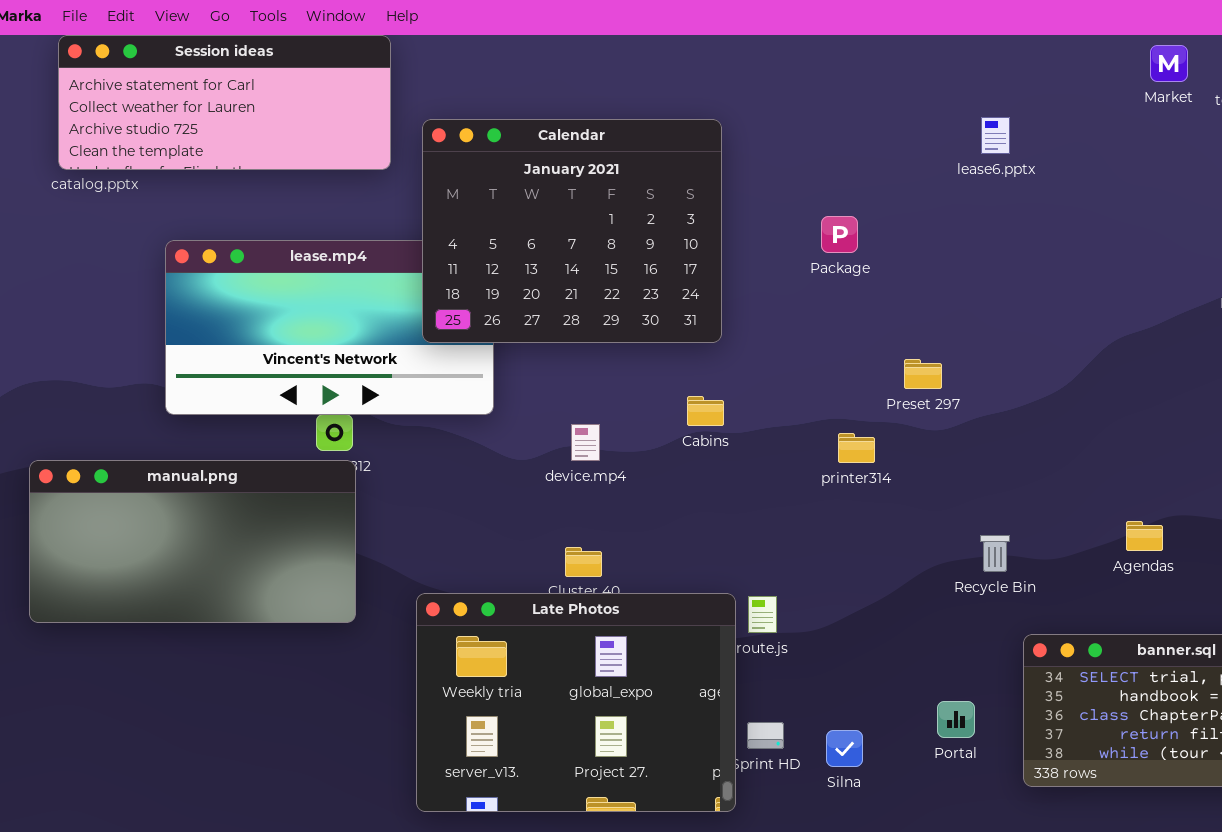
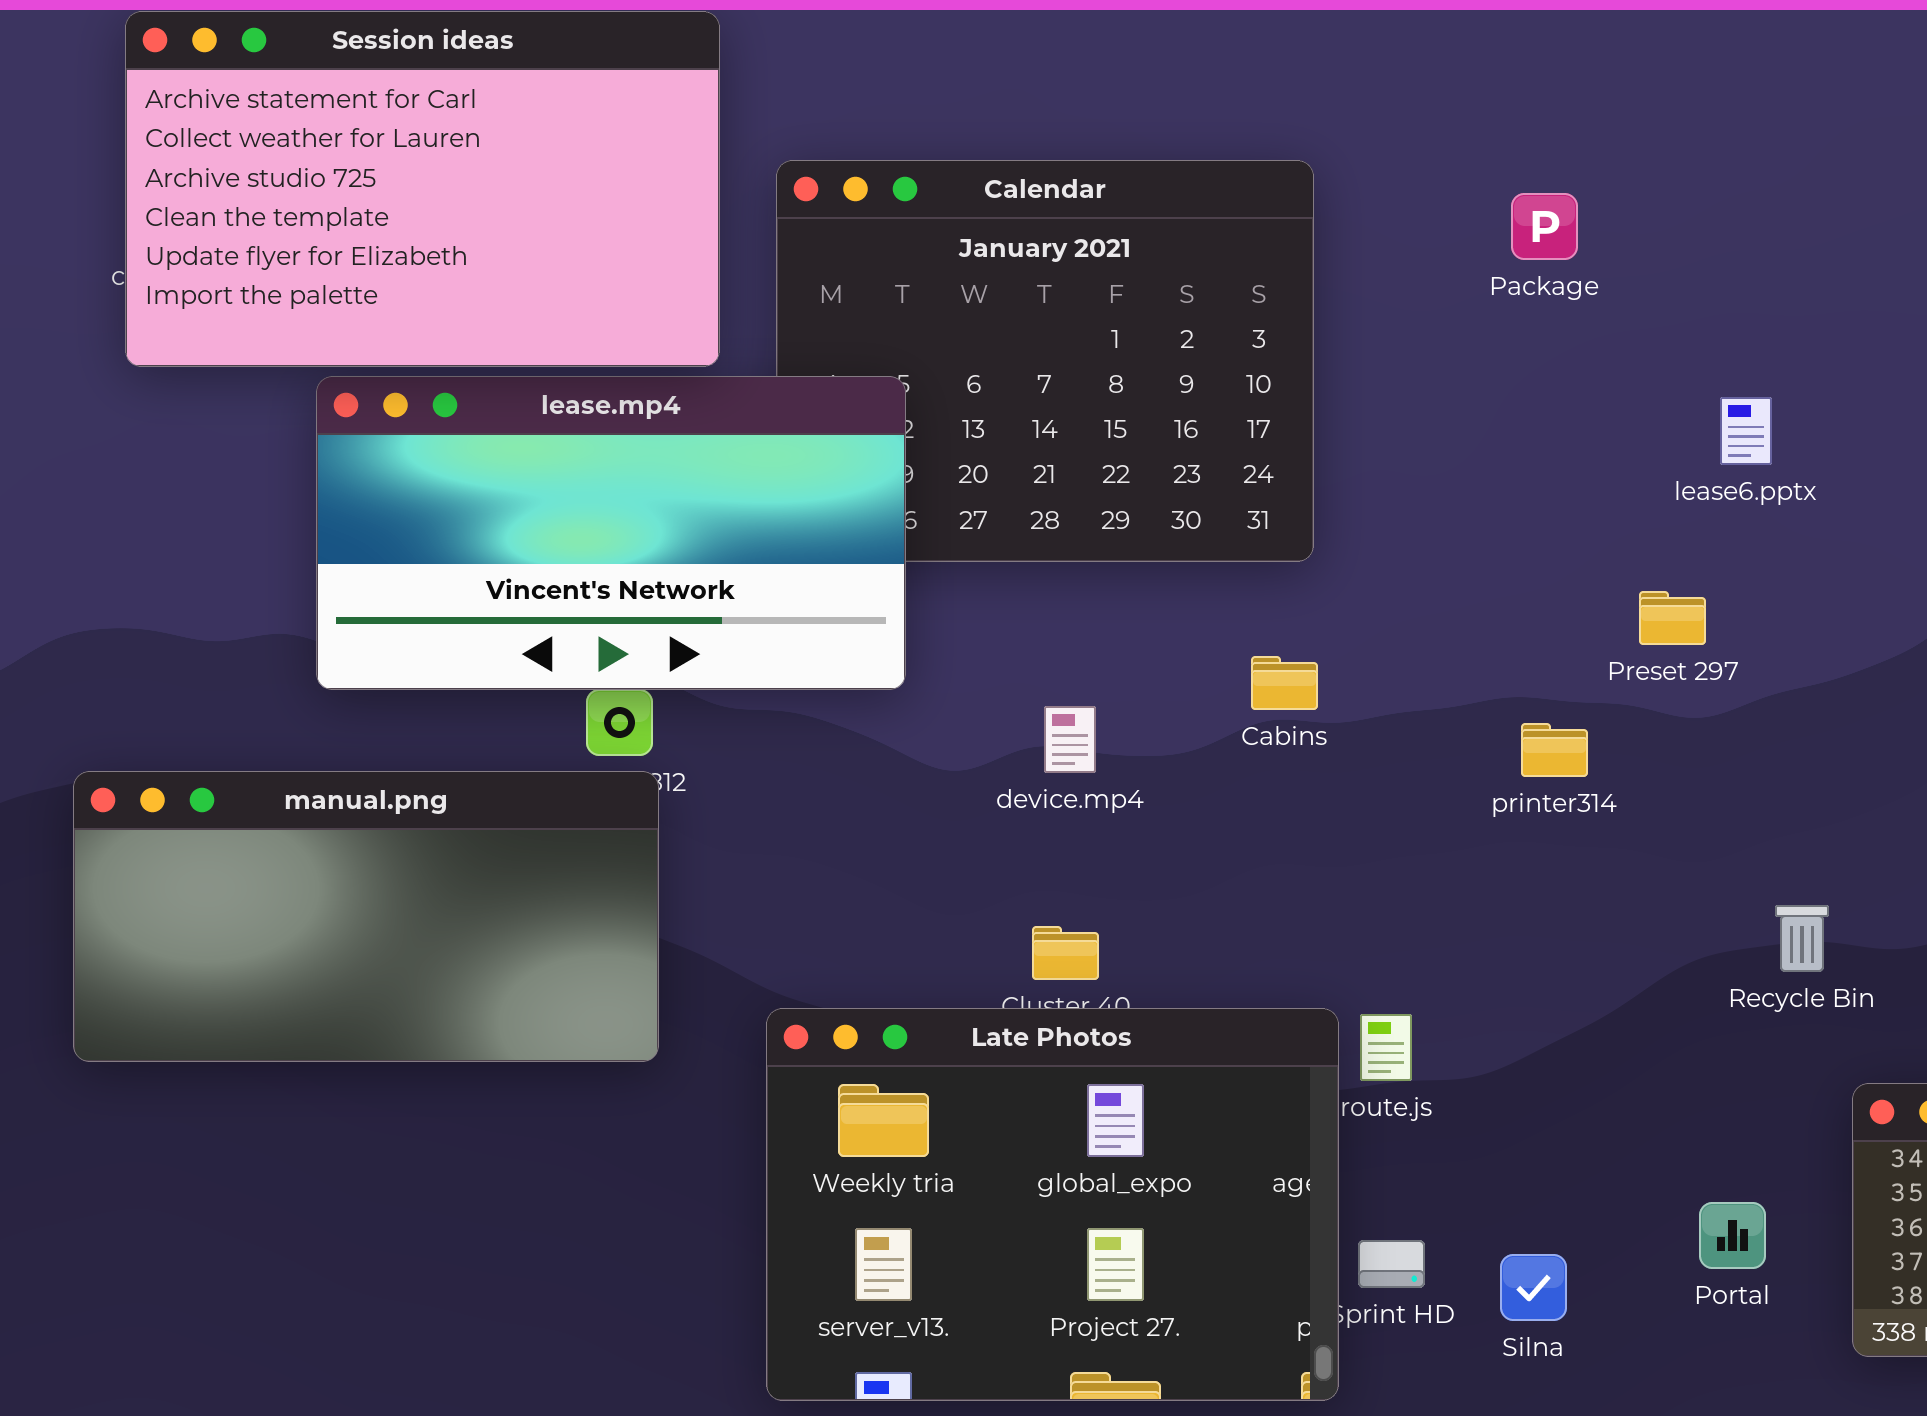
Session ideas: [58,35,391,170] -> [125,11,720,367], resized
lease6.pptx: [981,117,1010,154] -> [1720,397,1772,465], moved
Package: [821,216,858,253] -> [1511,193,1578,260], moved
lease.mp4: [165,240,494,415] -> [316,376,906,690], raised

